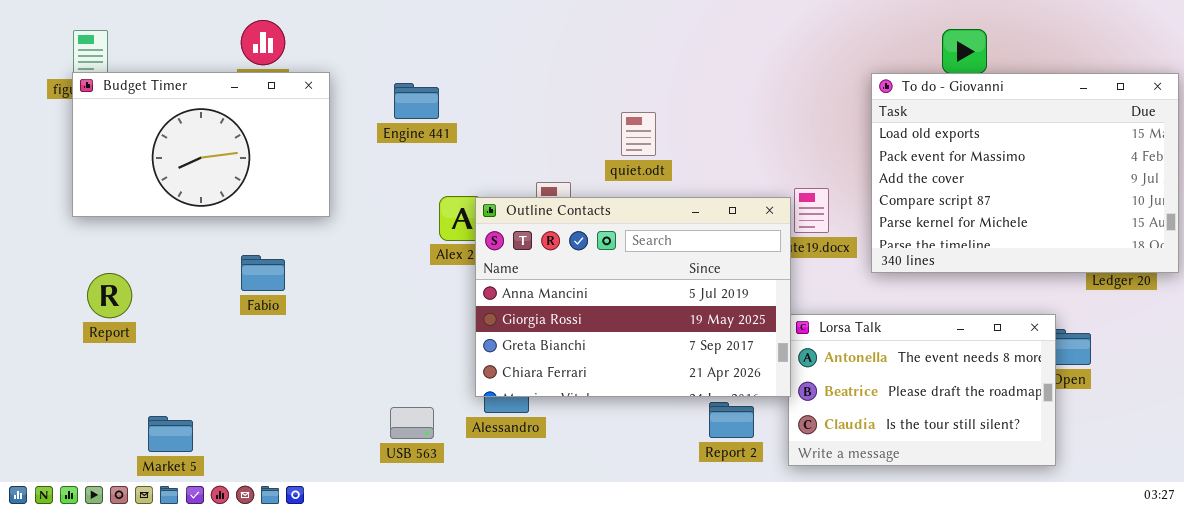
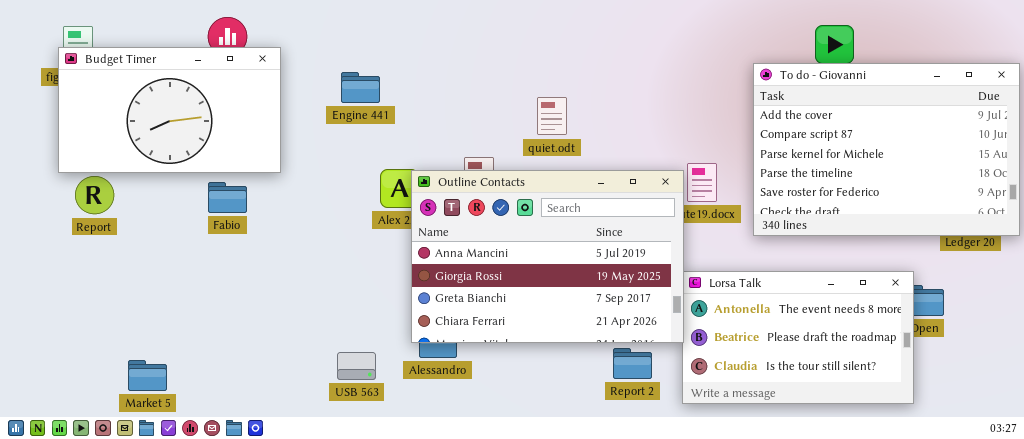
Budget Timer: [72,72,330,217] -> [58,47,281,173], moved
To do - Giovanni: [871,73,1179,273] -> [753,63,1020,236], scrolled down 2 rows
Fabio: [241,255,285,291] -> [208,182,247,213], moved
Report: [87,273,132,318] -> [75,176,114,214], moved

